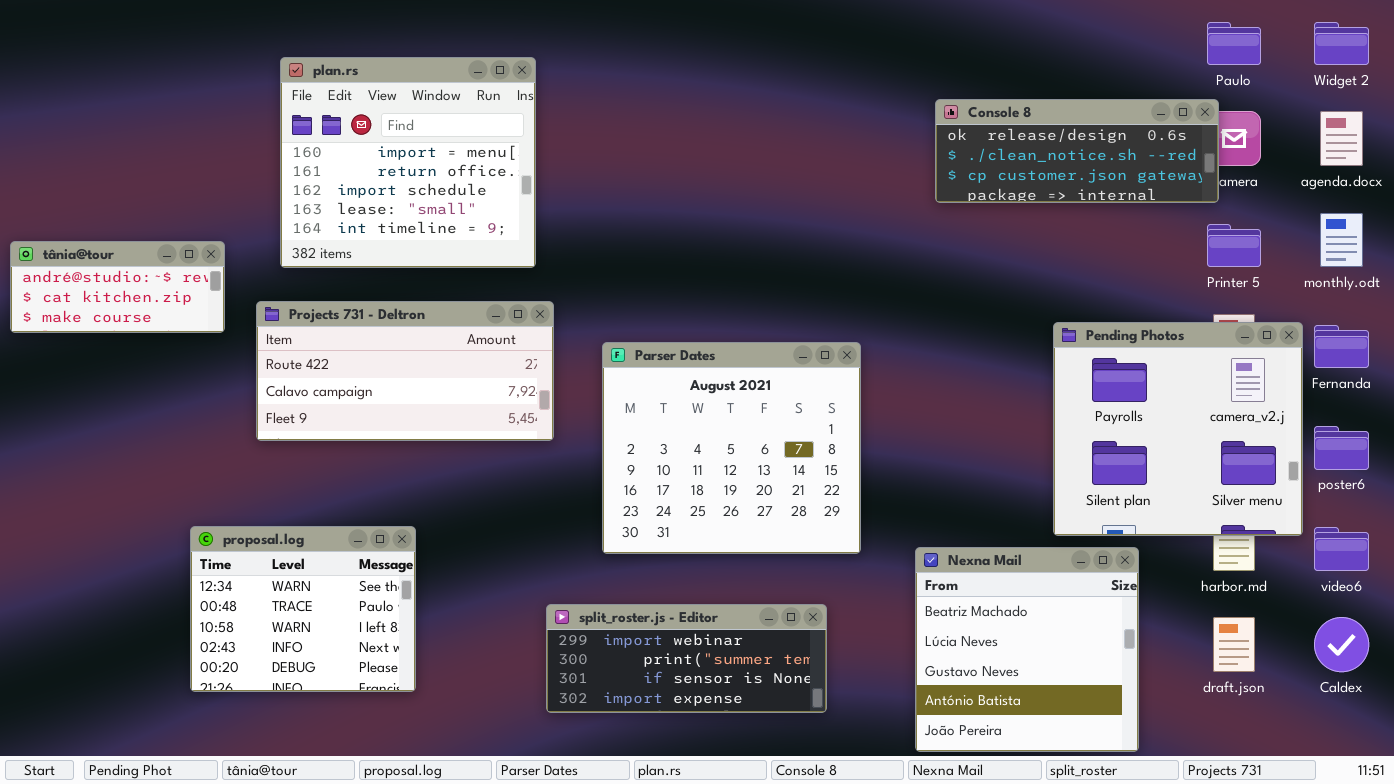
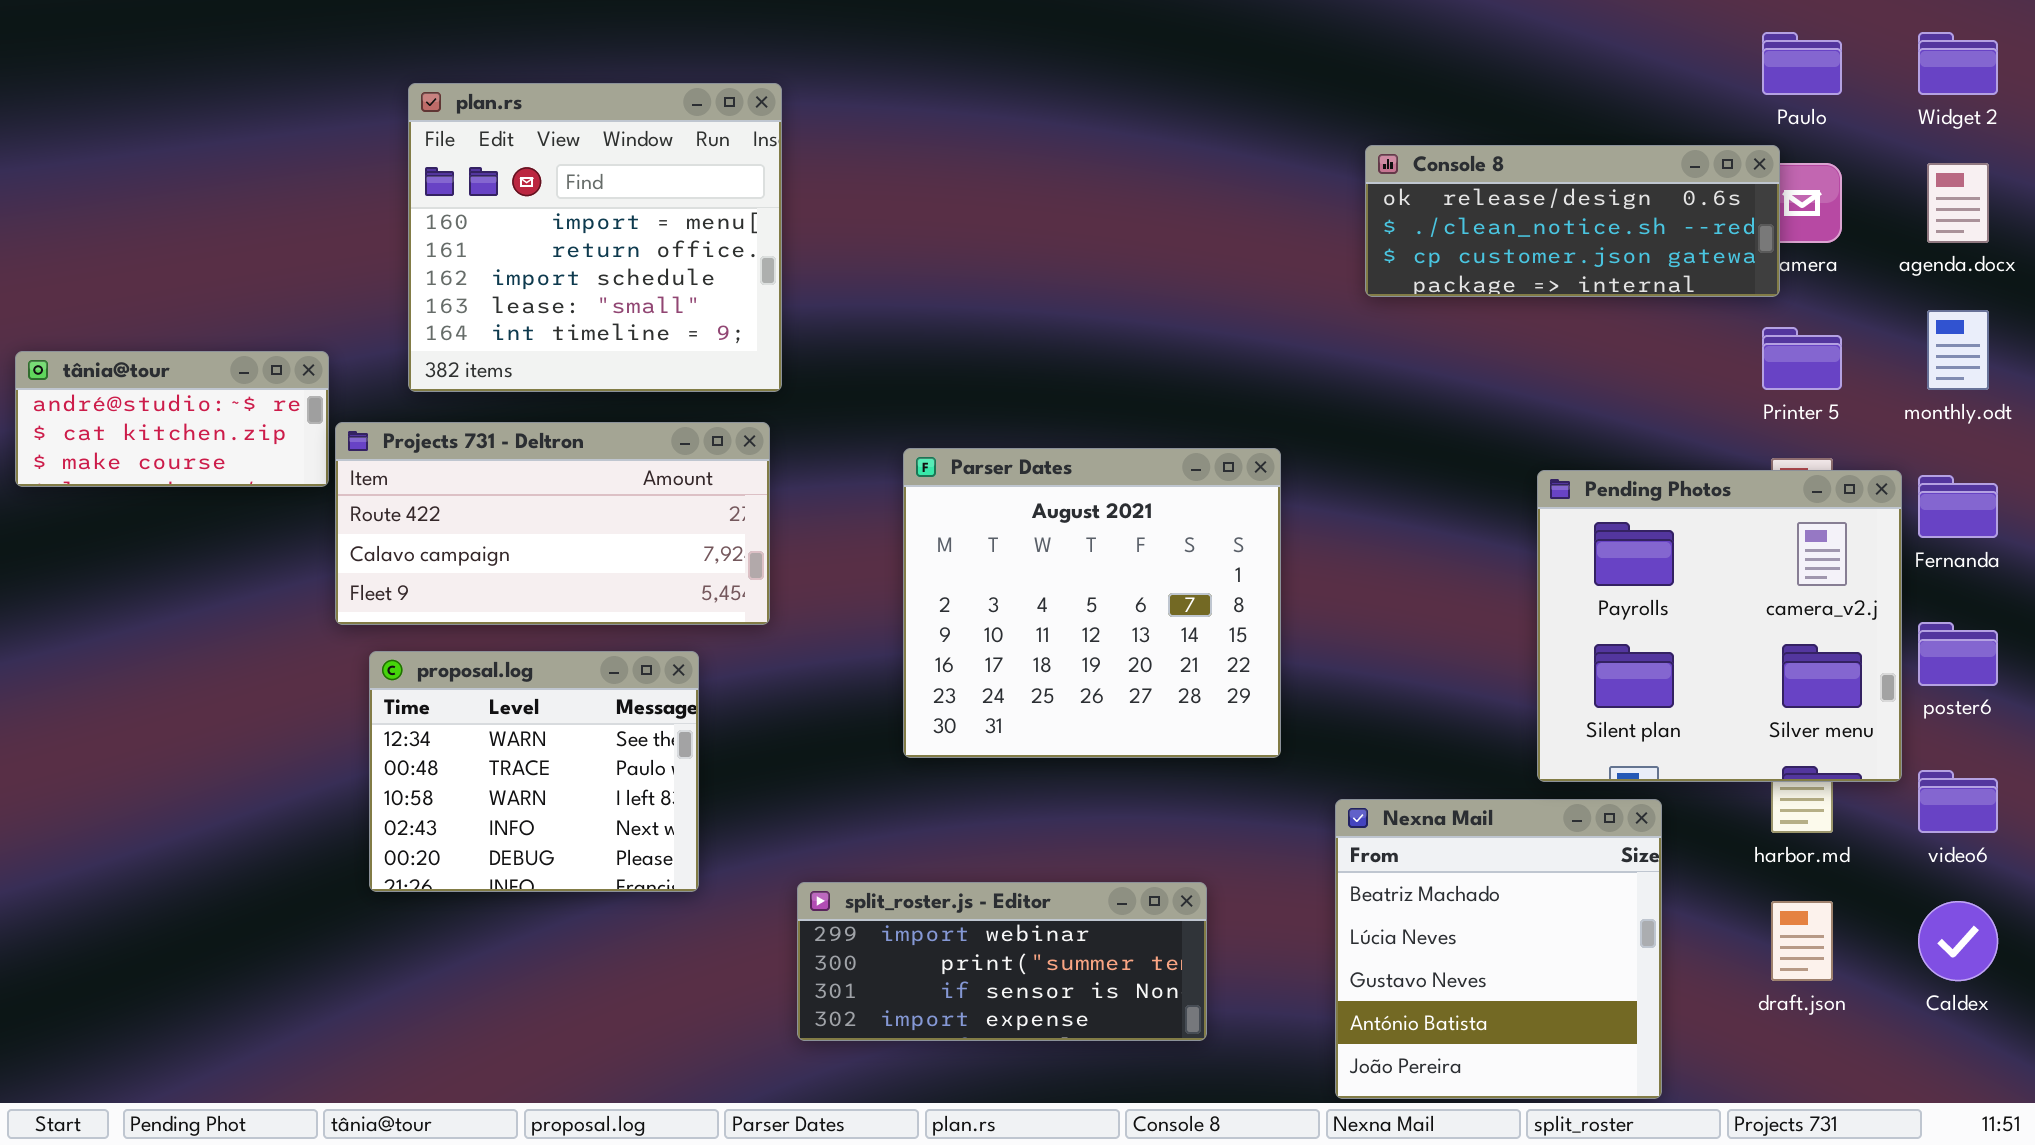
Projects 731 - Deltron: [256,301,554,441] -> [335,422,770,625], moved
Parser Dates: [602,342,861,554] -> [903,448,1281,758], moved
proposal.log: [190,526,416,692] -> [369,651,699,892], moved

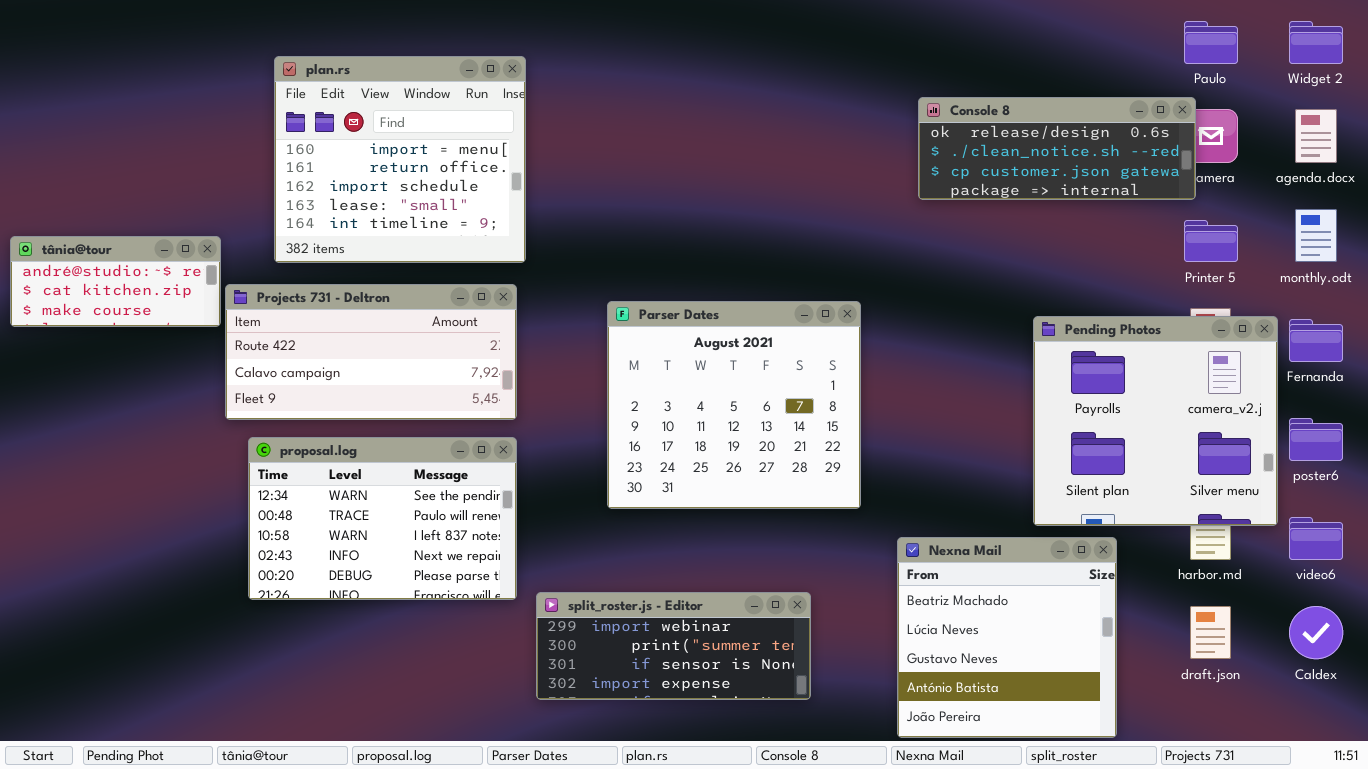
proposal.log: [369,651,699,892] -> [248,437,517,600], resized

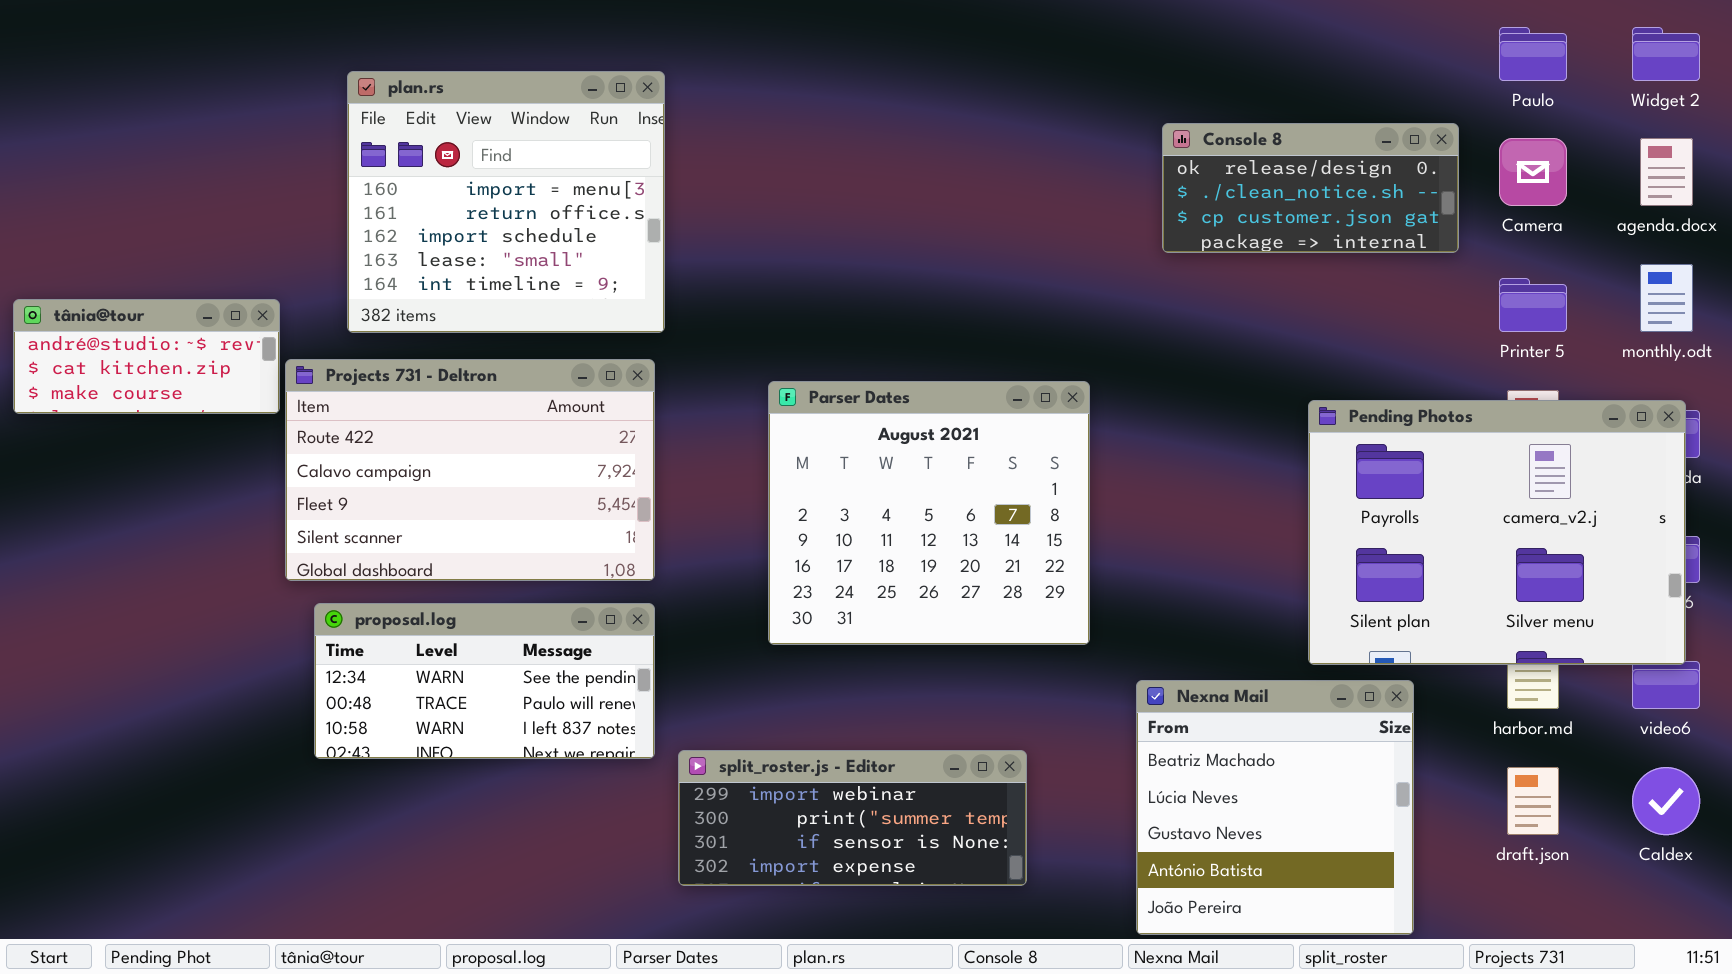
Console 8: [918,97,1196,200] -> [1162,123,1459,253], resized
Projects 731 - Deltron: [225,284,517,420] -> [285,359,655,581], resized
Pending Photos: [1033,316,1278,526] -> [1308,400,1686,665], resized
proposal.log: [248,437,517,600] -> [314,603,655,759], resized

